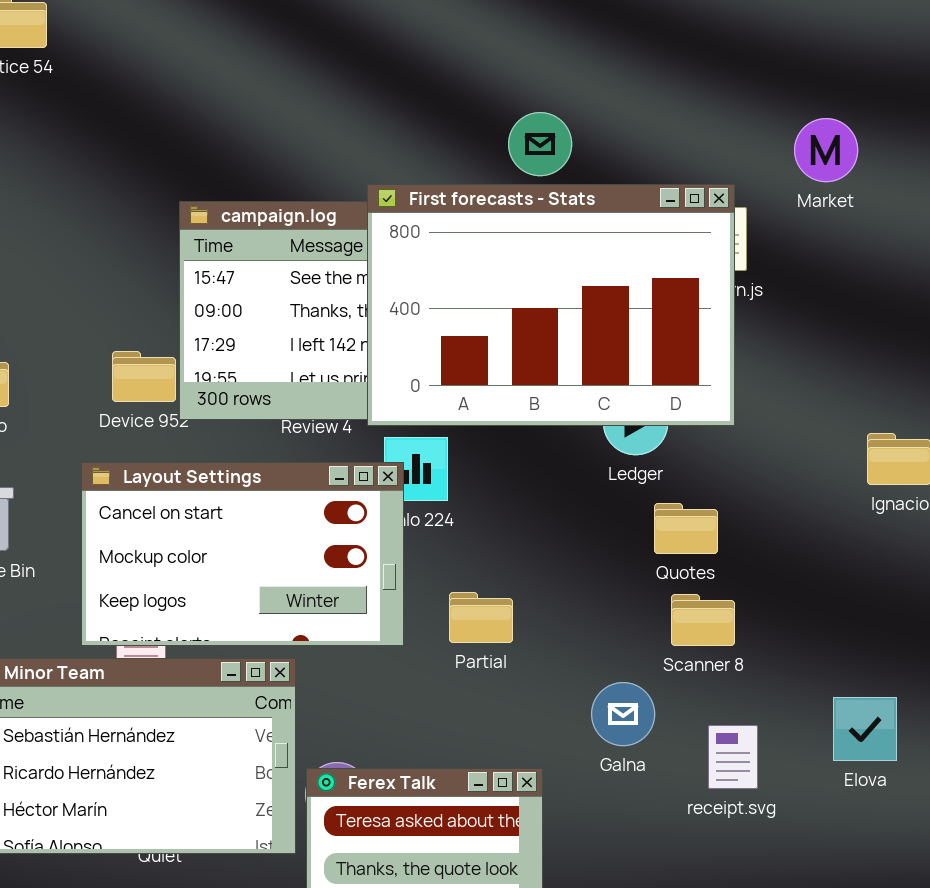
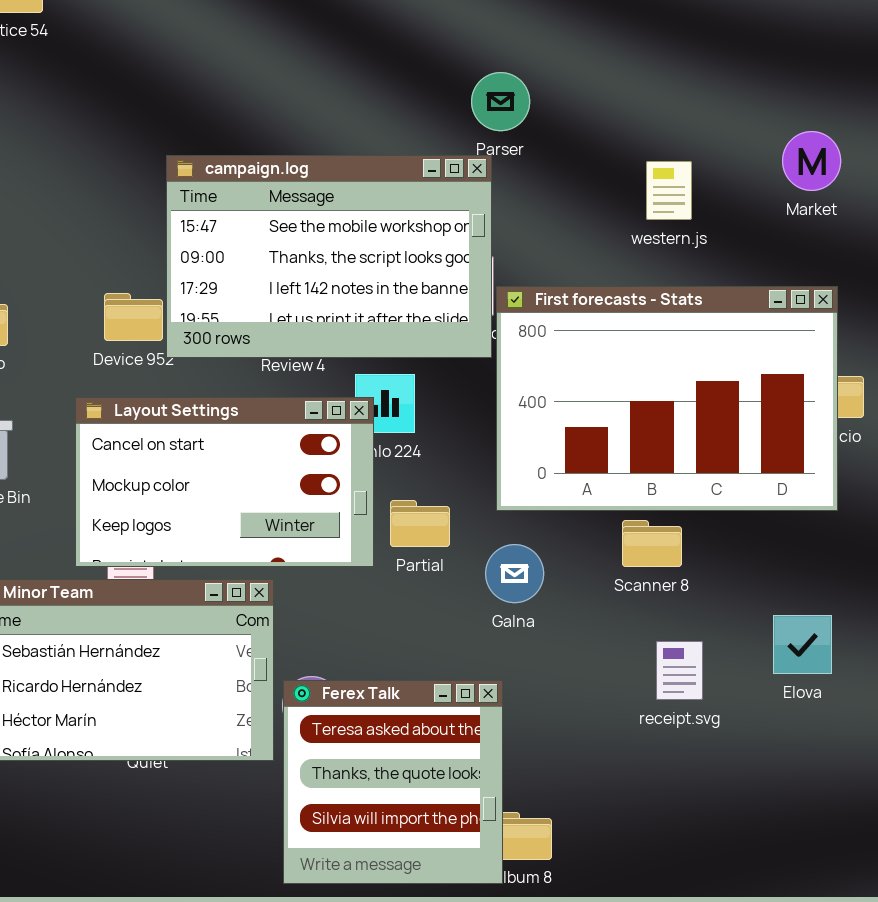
Market: [794,118,858,182] -> [782,131,841,191], moved
First forecasts - Stats: [367,184,735,426] -> [496,286,838,511], moved
Partial: [449,592,513,643] -> [390,500,450,547], moved
Galna: [591,682,655,746] -> [485,544,544,603], moved

